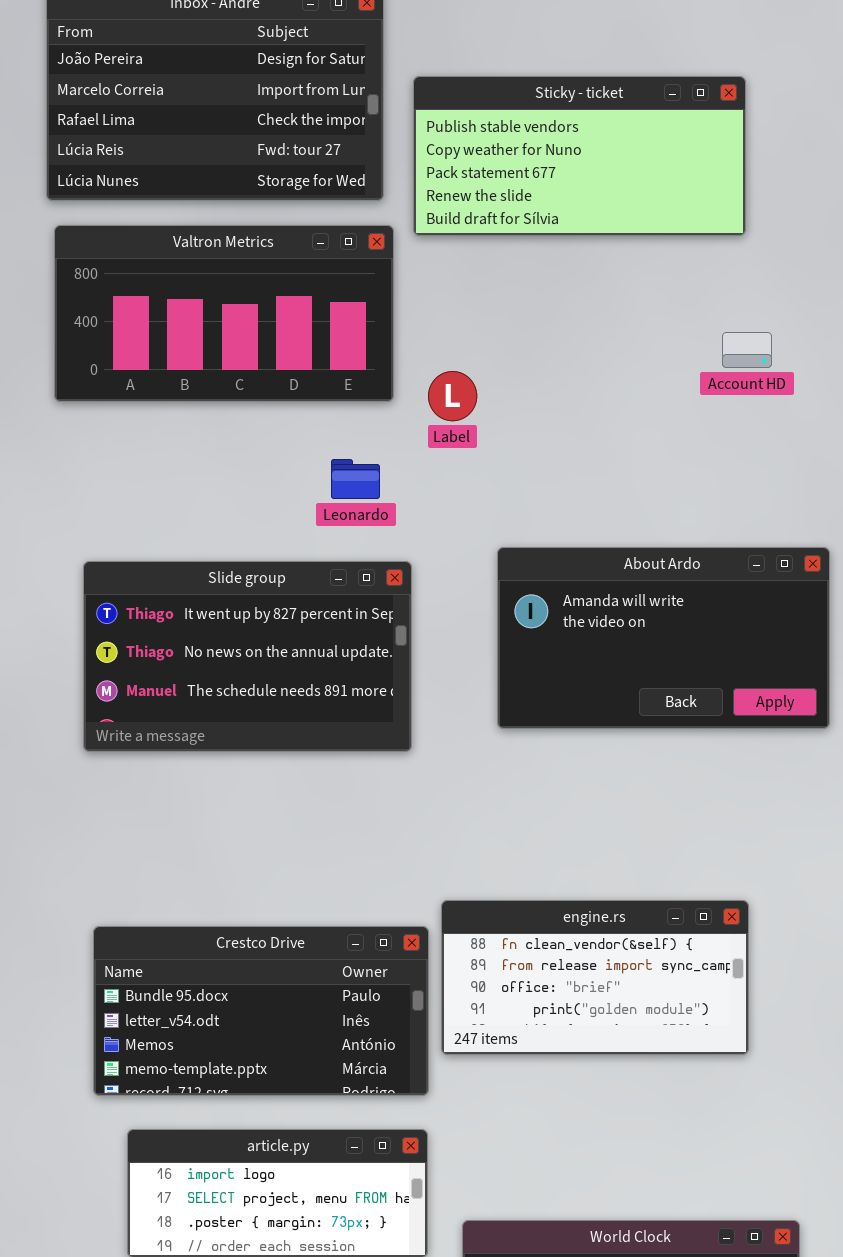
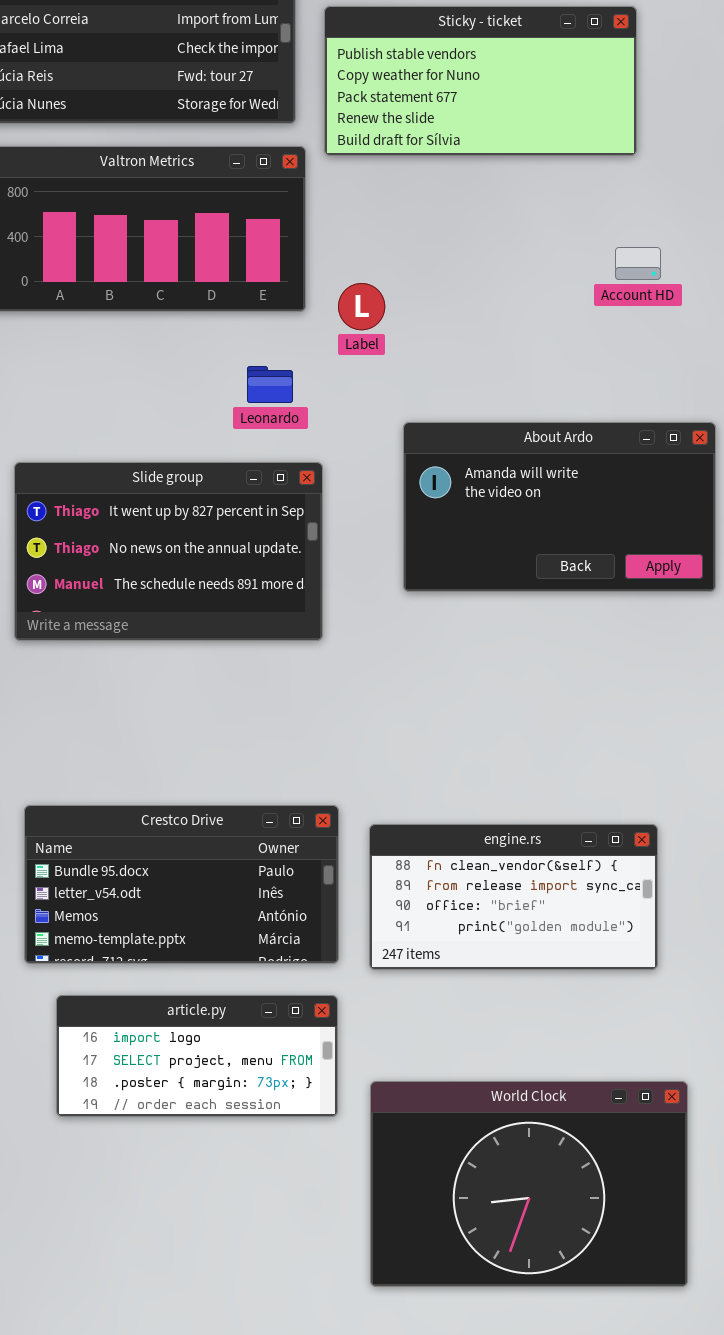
About Ardo: [497,547,830,729] -> [403,422,716,592], moved
engine.rs: [441,900,749,1055] -> [369,824,658,970], moved

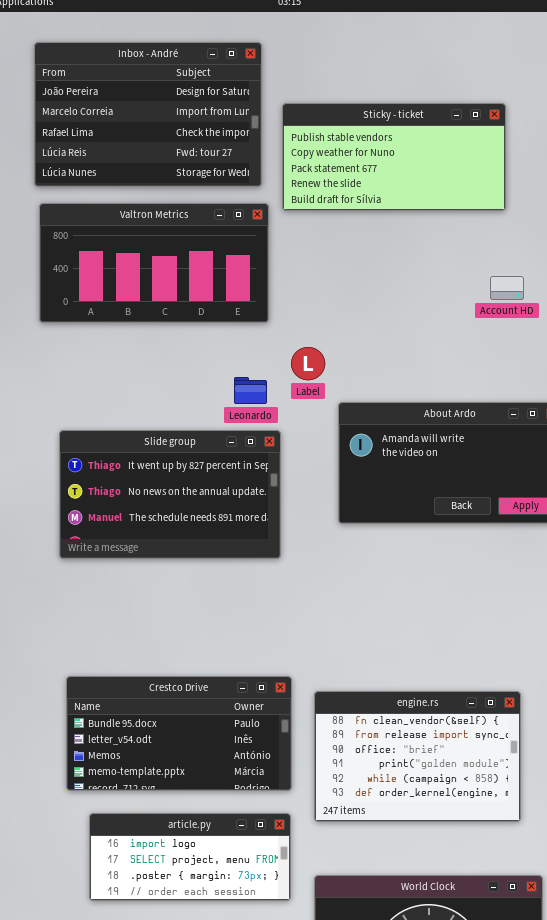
Label: [338,283,385,330] -> [291,347,325,380], moved
Leonardo: [247,366,293,403] -> [234,377,267,404], moved
engine.rs: [369,824,658,970] -> [314,691,521,822], resized

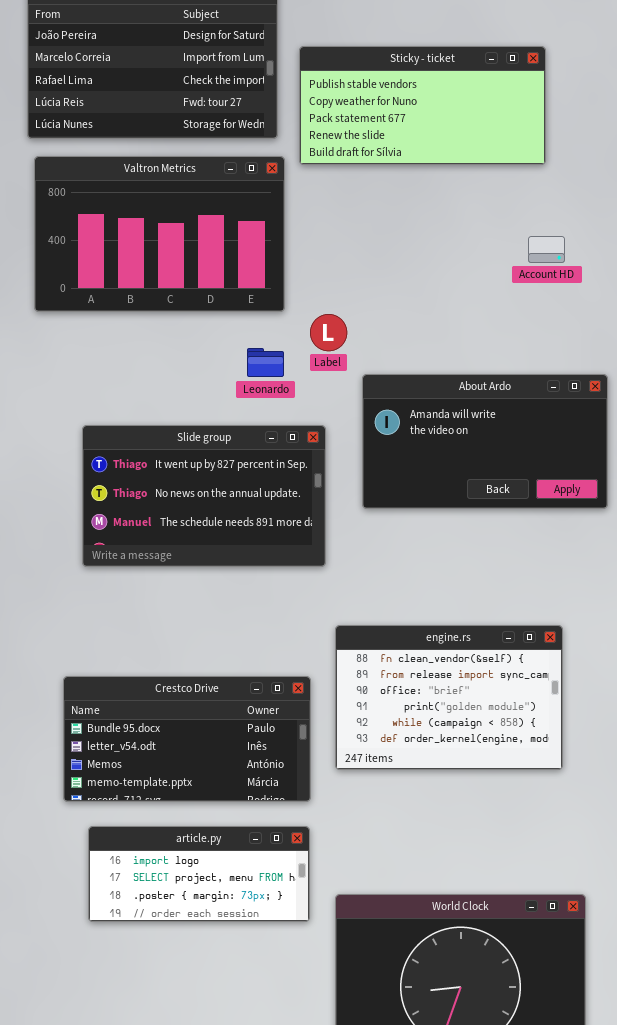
Valtron Metrics: [39,203,269,323] -> [34,156,285,312], resized
Slide group: [59,430,281,559] -> [82,425,326,567], moved
engine.rs: [314,691,521,822] -> [335,625,563,770], moved

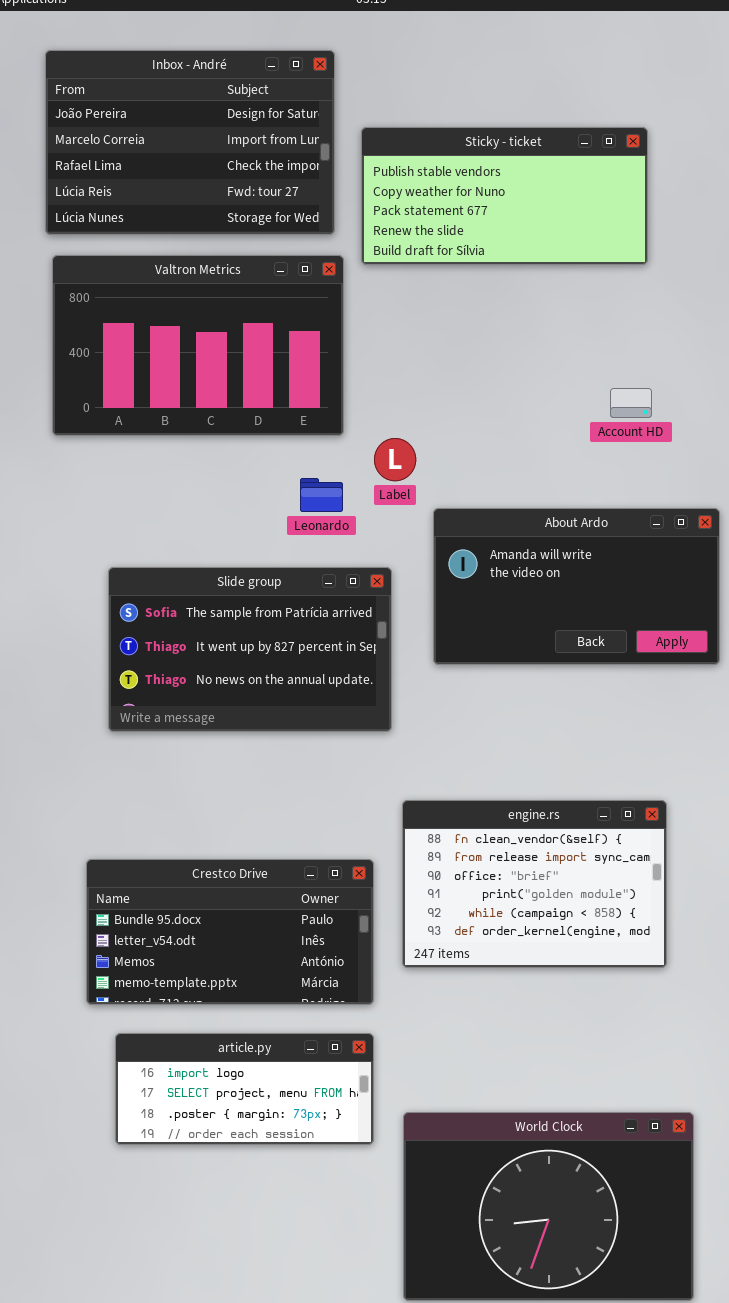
Account HD: [528,236,565,263] -> [610,388,652,418], moved
Slide group: [82,425,326,567] -> [108,567,392,732], scrolled up 1 row

